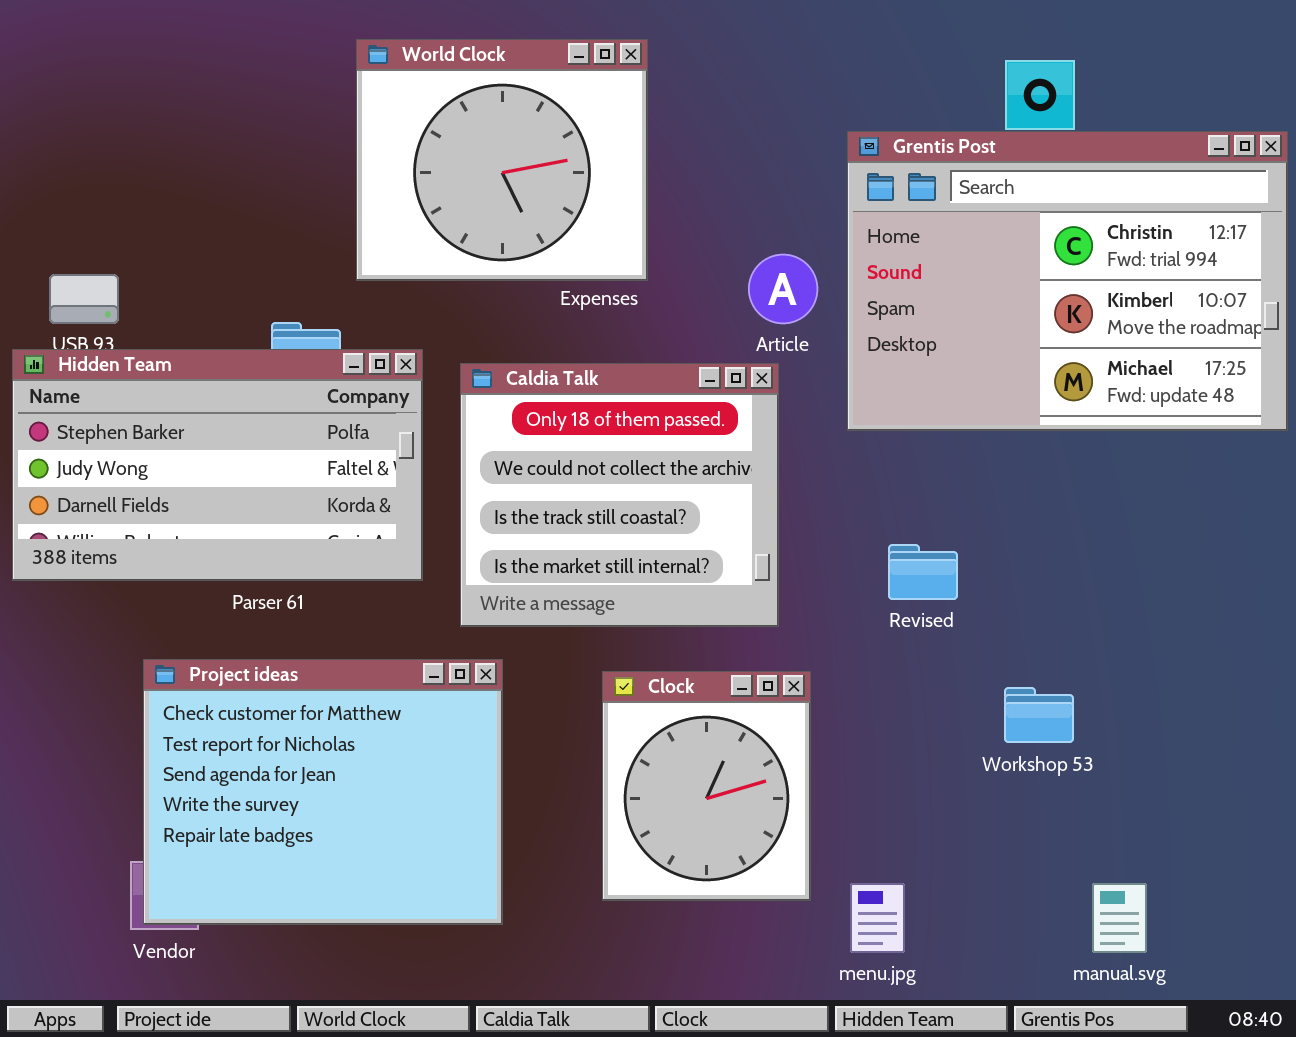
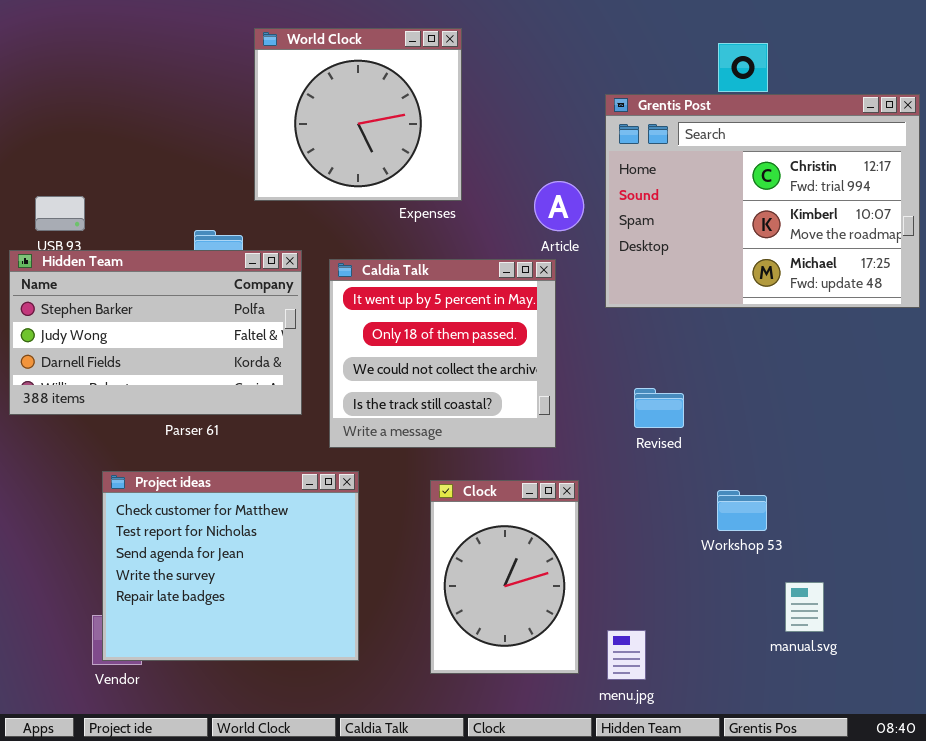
Caldia Talk: [460,363,779,627] -> [329,259,556,448], scrolled up 1 row
Clock: [602,671,811,901] -> [430,480,579,674], resized
manual.svg: [1092,883,1147,953] -> [785,582,824,632], moved

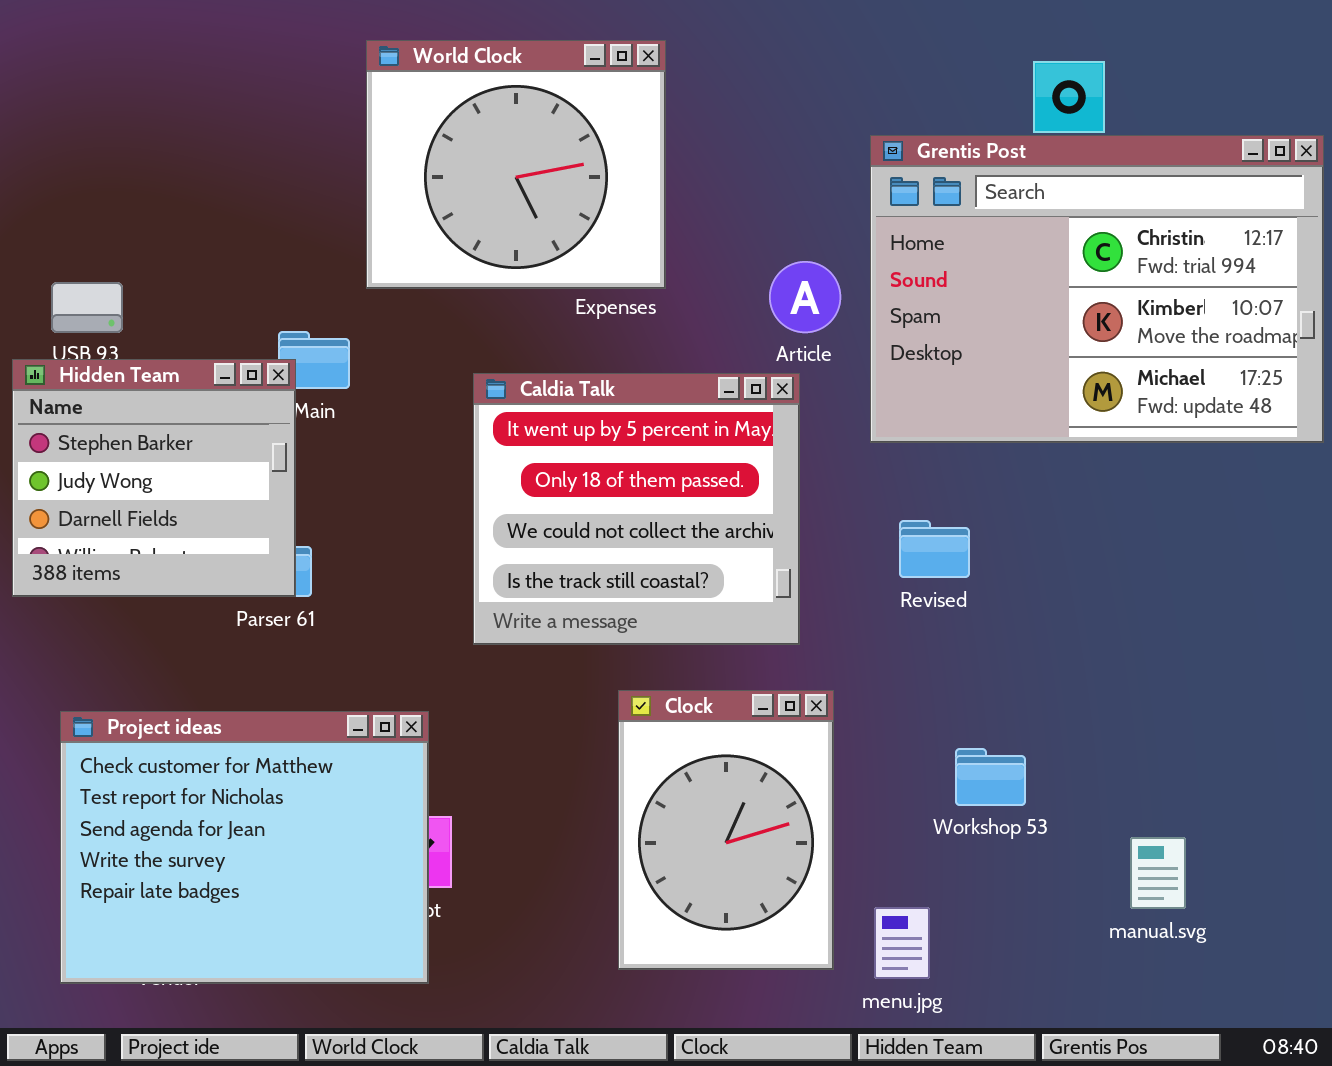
Hidden Team: [9,250,302,415] -> [12,359,296,597], resized
Revised: [634,388,684,428] -> [899,520,970,578], moved
Project ideas: [102,471,359,661] -> [60,711,429,984], moved
Workshop 53: [717,490,767,531] -> [955,748,1026,806], moved

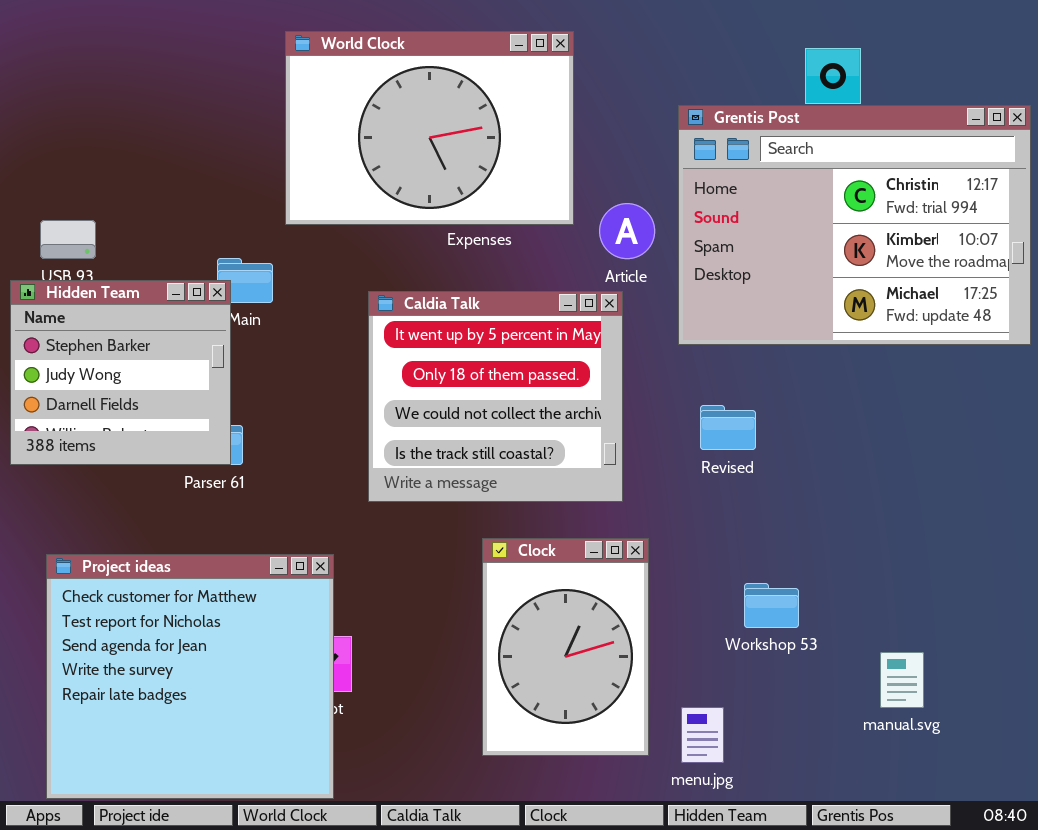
World Clock: [366,40,666,289] -> [285,31,574,225], resized
Project ideas: [60,711,429,984] -> [46,554,334,799], resized

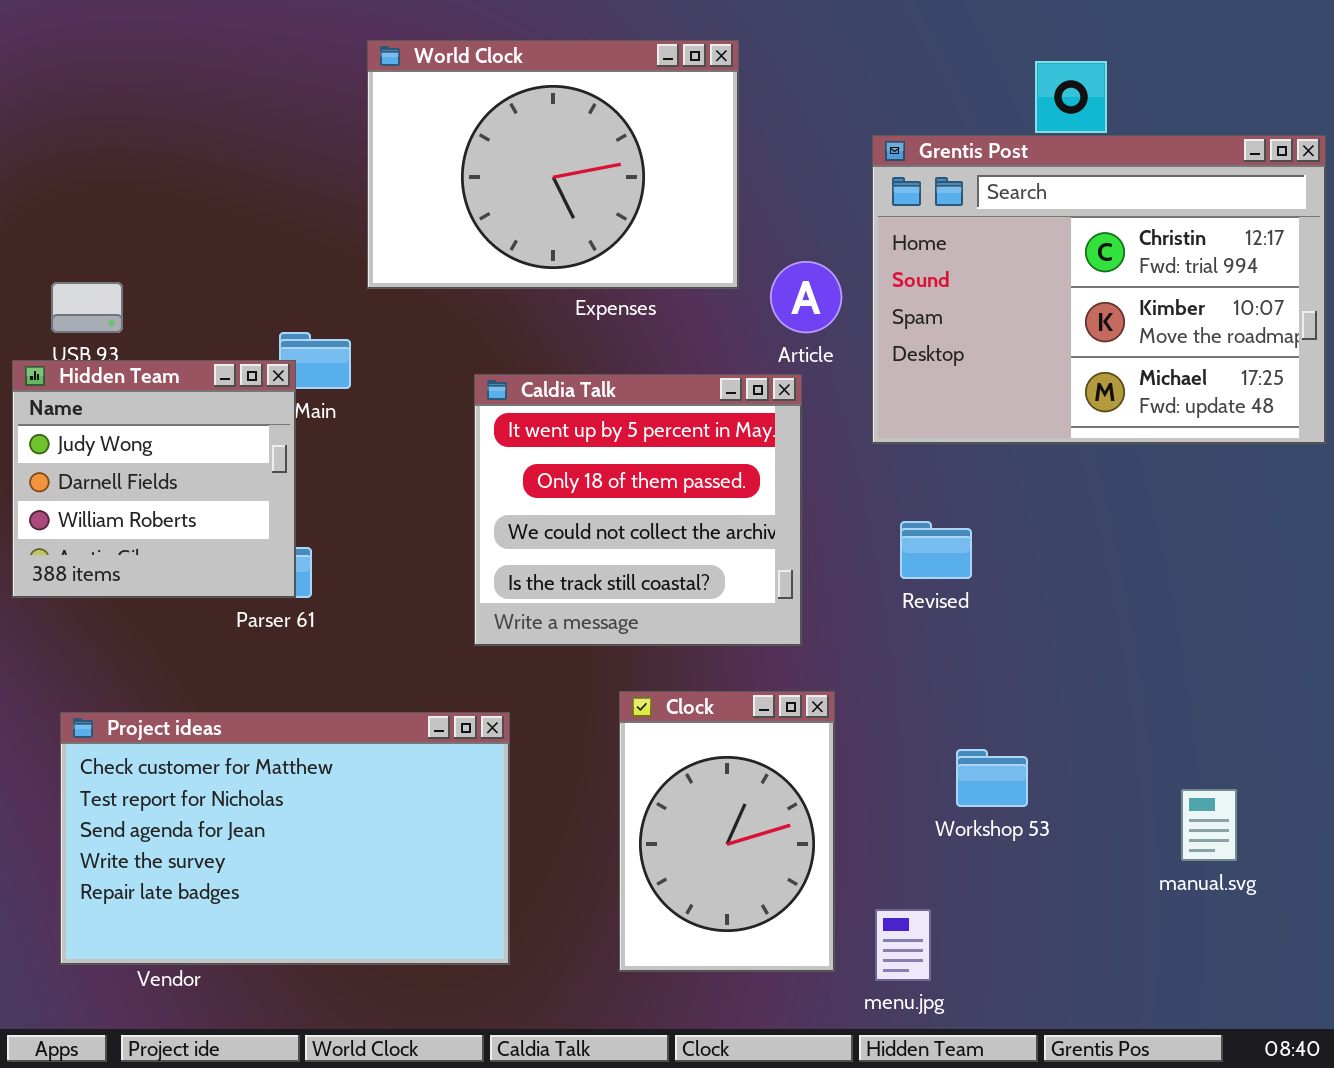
Hidden Team: [10,280,231,465] -> [12,360,296,598], scrolled down 1 row
Project ideas: [46,554,334,799] -> [60,712,510,965], resized
manual.svg: [880,652,924,708] -> [1181,789,1237,861], moved

